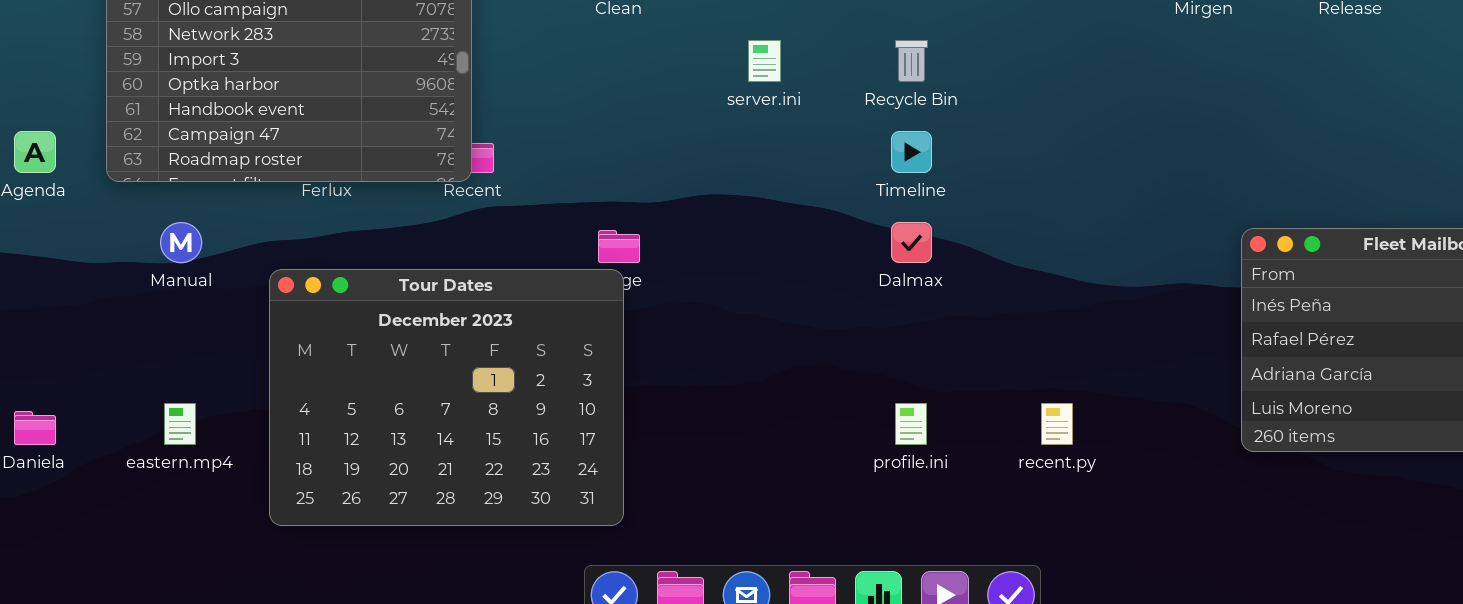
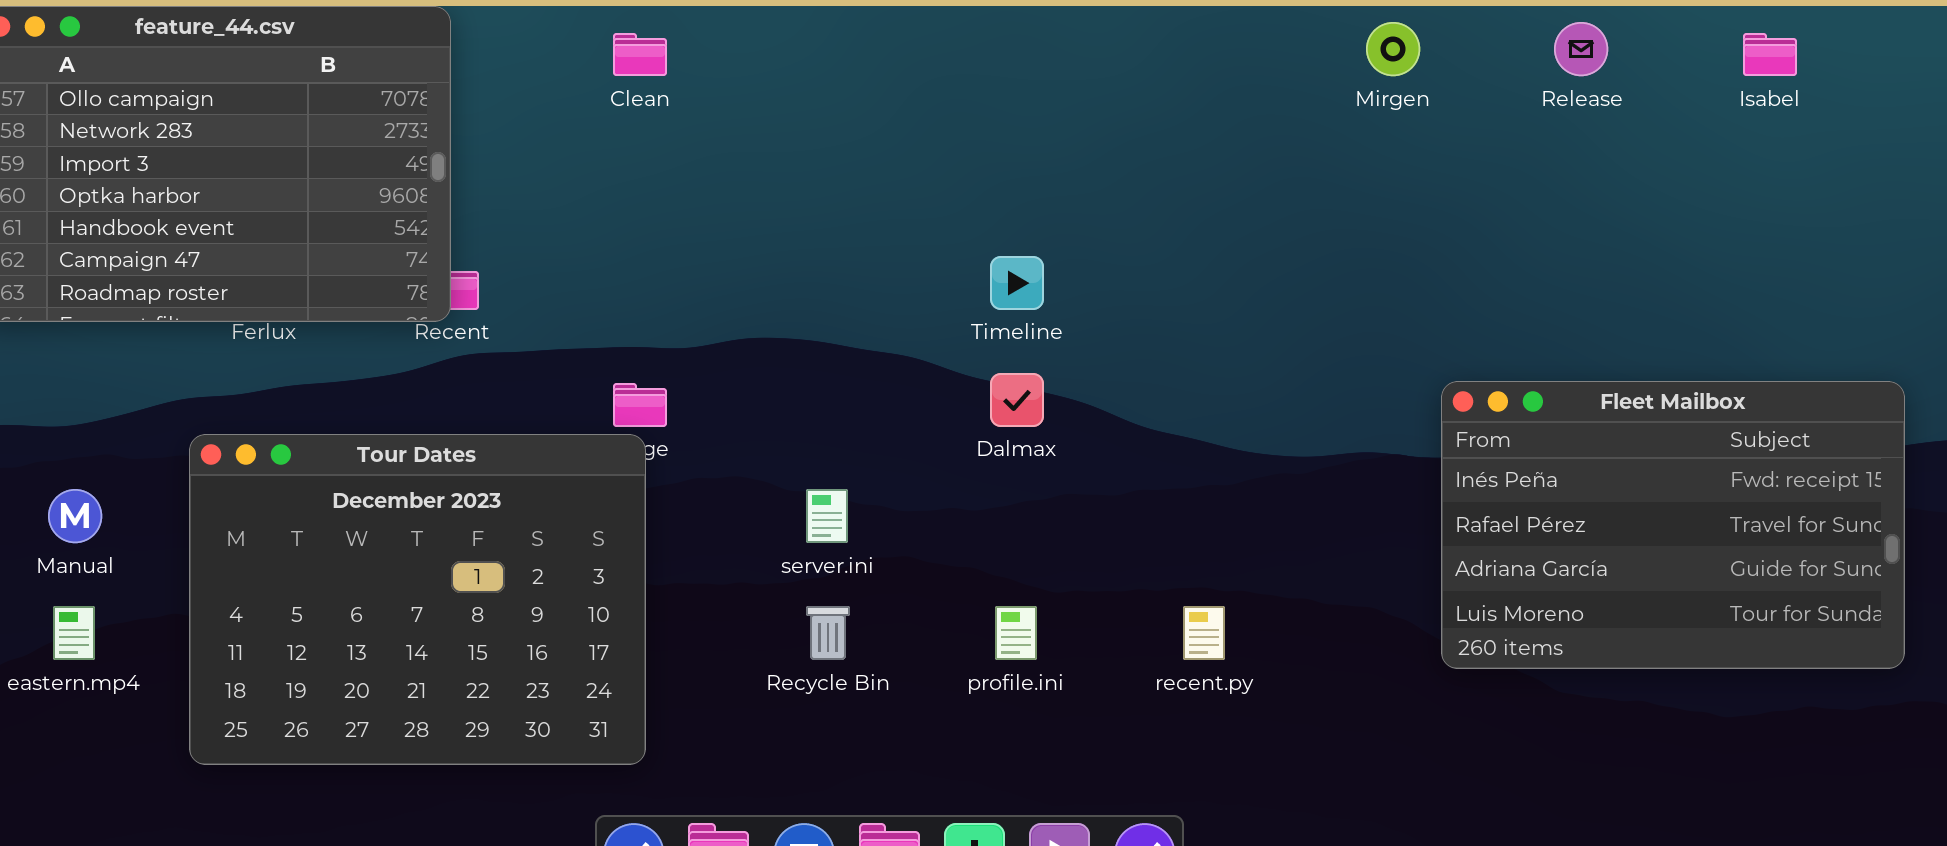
server.ini: [748,40,781,82] -> [806,489,848,543], moved
Recycle Bin: [895,40,928,82] -> [806,606,850,660], moved
Manual: [160,222,202,263] -> [48,489,102,543], moved

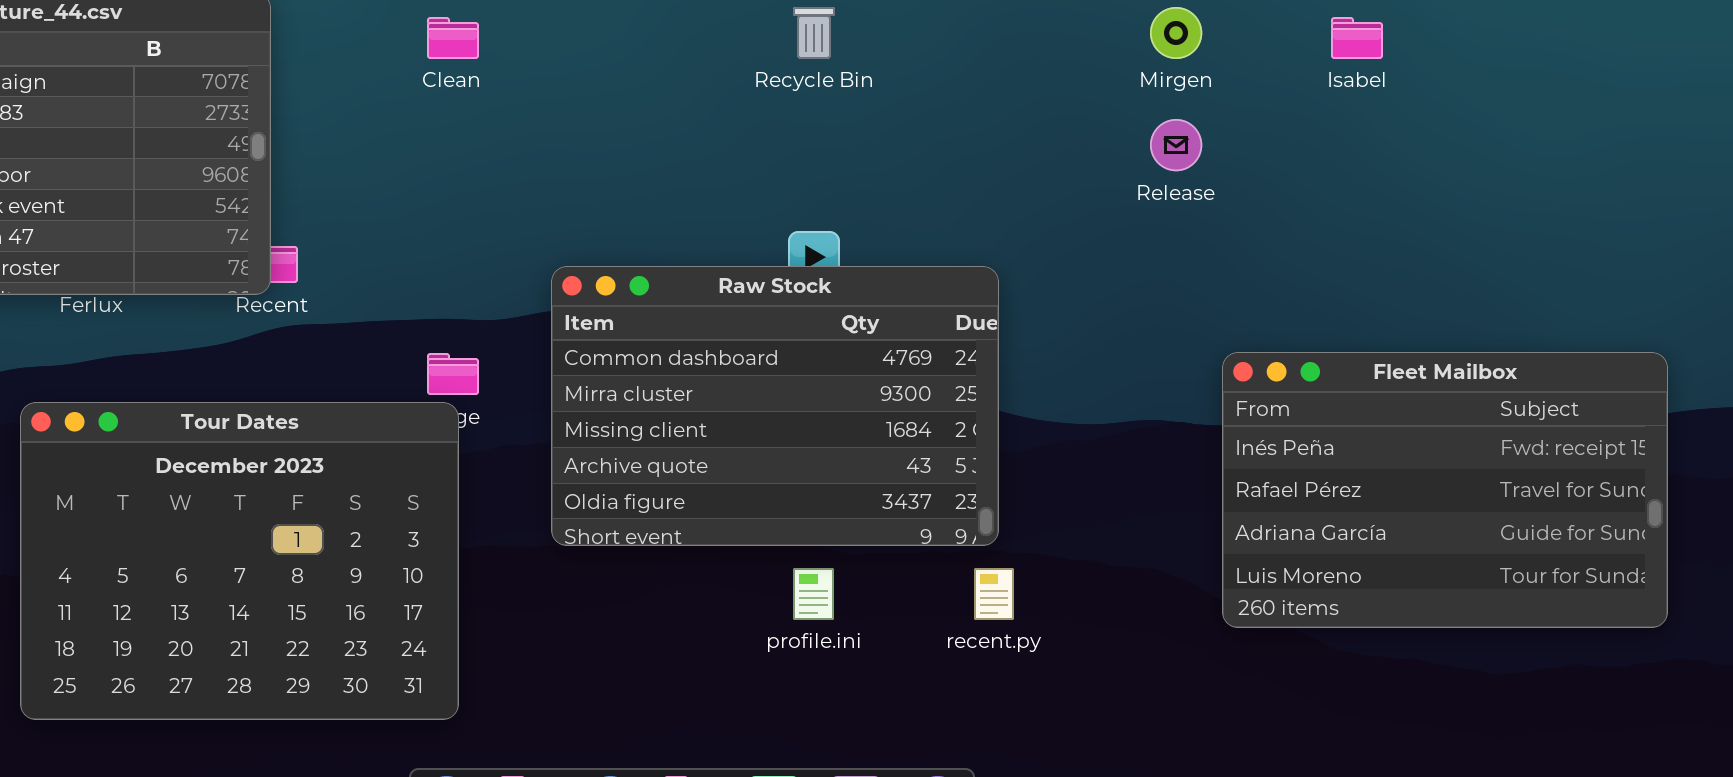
Release: [1554,22,1608,76] -> [1150,119,1202,171], moved
Isabel: [1743,33,1797,76] -> [1331,17,1383,59], moved
Raw Stock: none -> [551,266,999,546], opened
Recycle Bin: [806,606,850,660] -> [793,7,835,59], moved

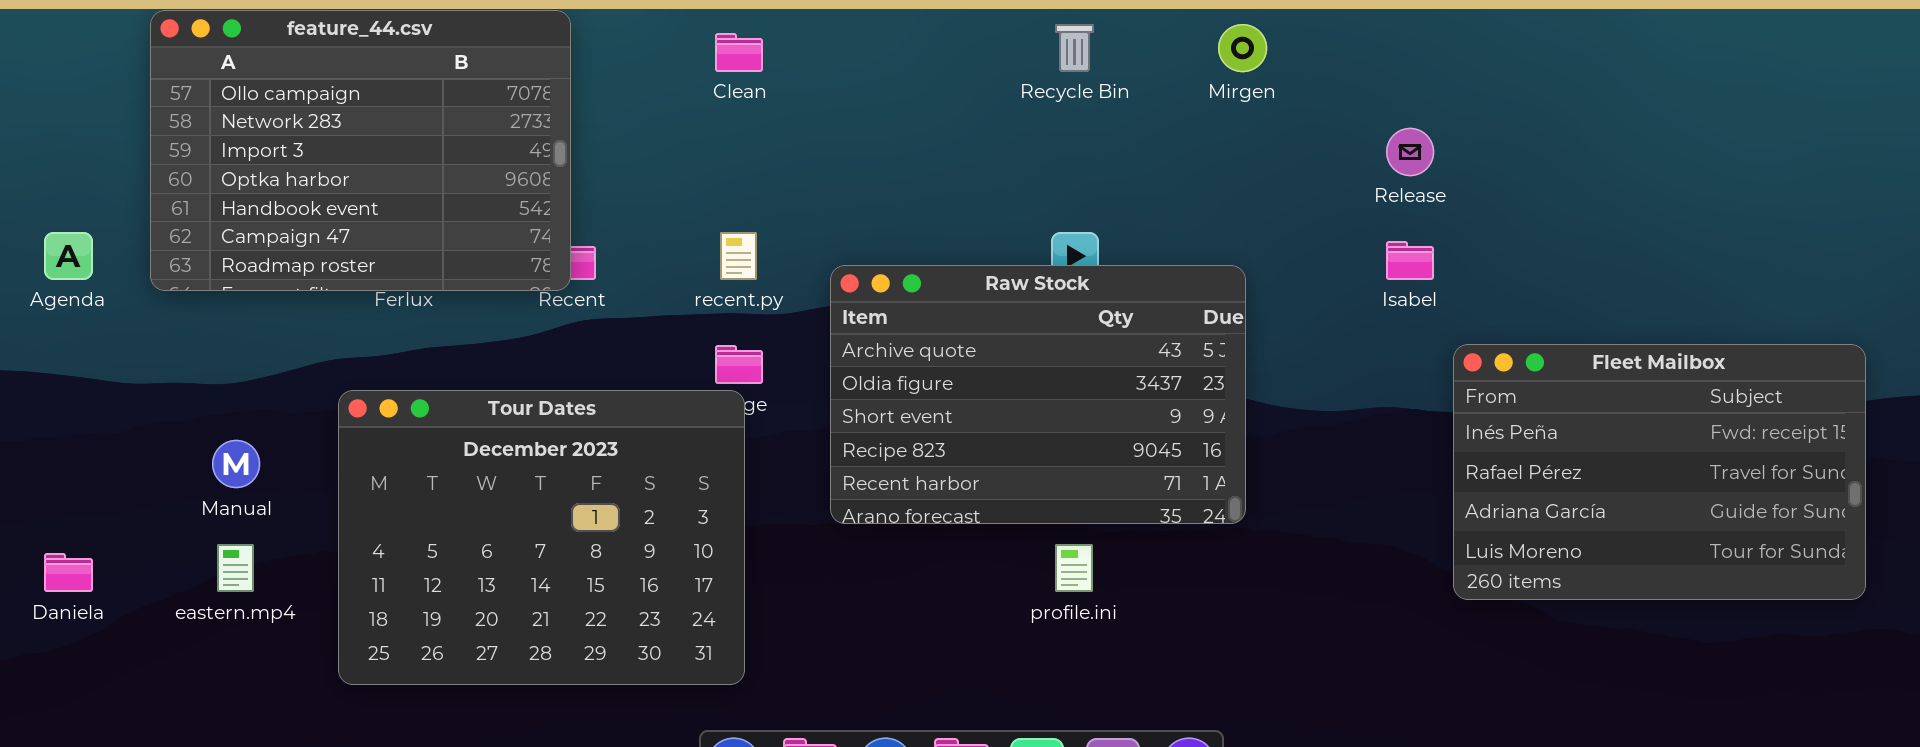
Mirgen: [1150,7,1202,59] -> [1218,24,1267,72], moved
Isabel: [1331,17,1383,59] -> [1386,241,1434,280], moved
Raw Stock: [551,266,999,546] -> [830,265,1246,524], scrolled down 3 rows
recent.py: [974,568,1014,620] -> [720,232,757,280], moved

